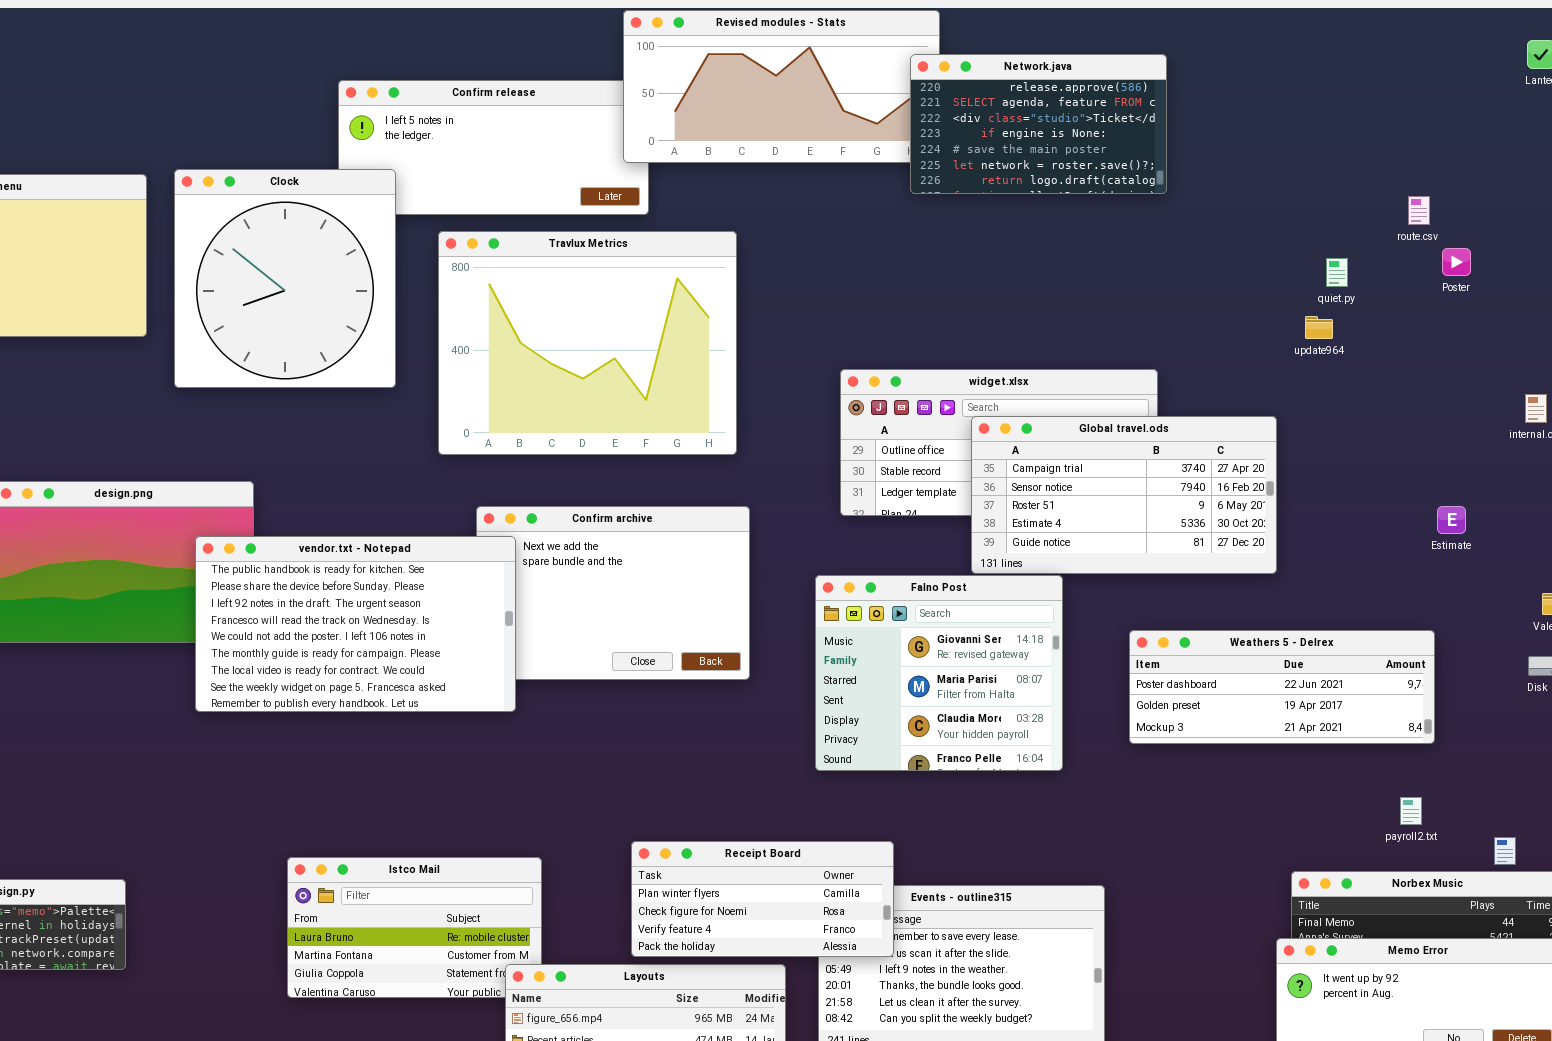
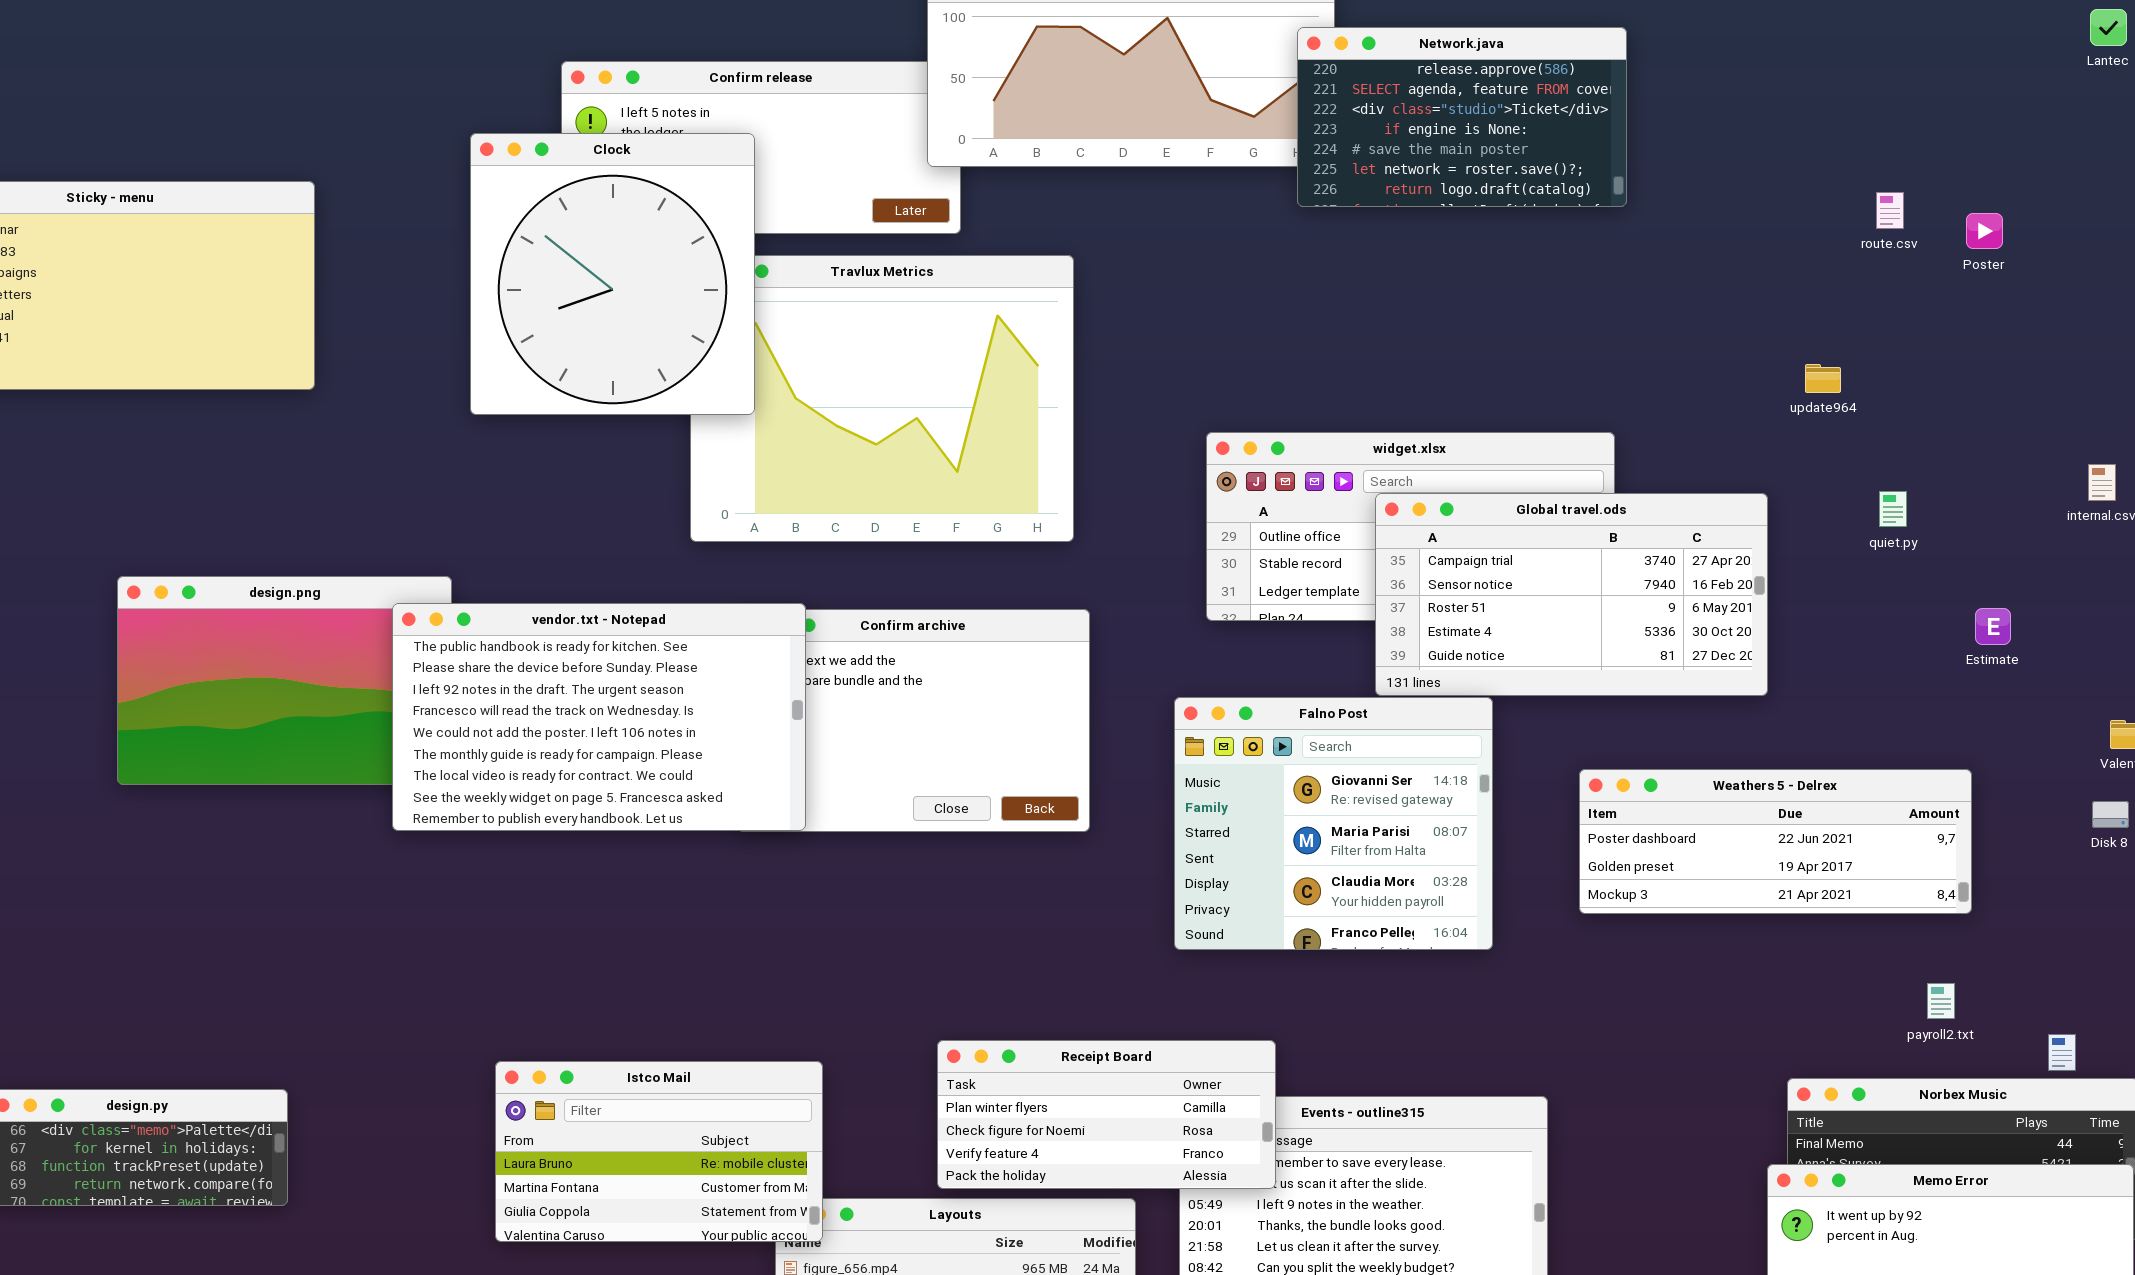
Clock: [174,169,396,388] -> [470,133,755,415], moved
route.csv: [1408,196,1430,225] -> [1876,192,1904,229], moved
Poster: [1442,248,1471,276] -> [1966,213,2003,249], moved
quiet.py: [1326,258,1348,287] -> [1879,491,1907,527], moved
vendor.txt - Notepad: [195,536,516,712] -> [392,603,806,831], moved
Istco Mail: [287,857,542,998] -> [495,1061,823,1242], raised

